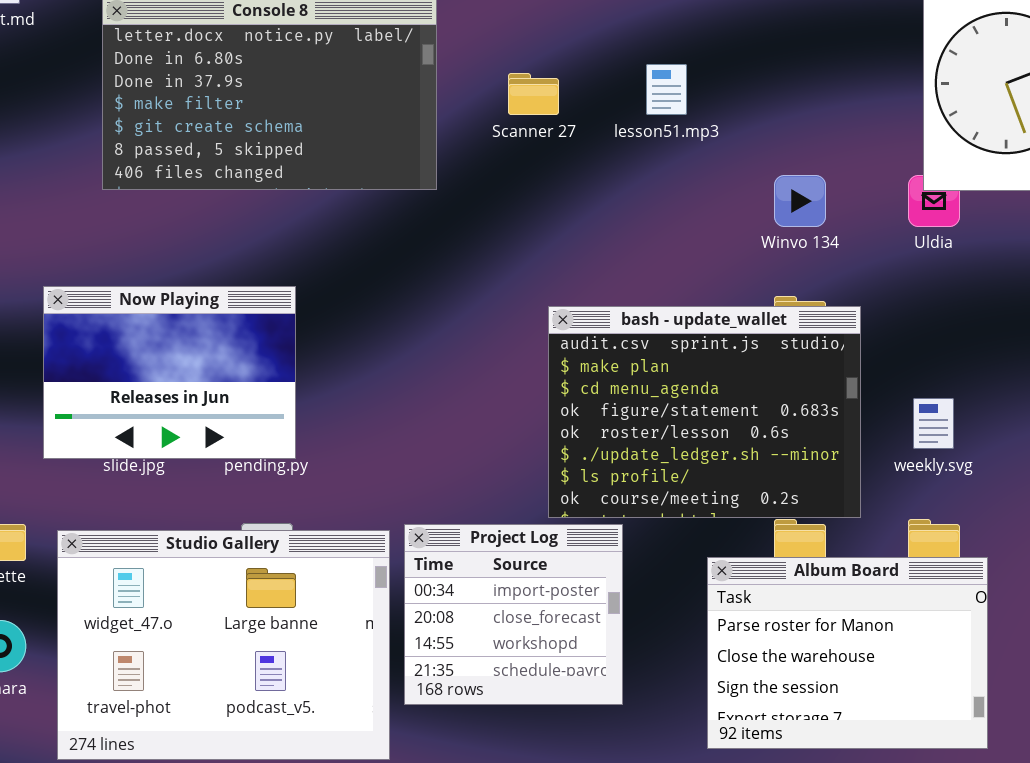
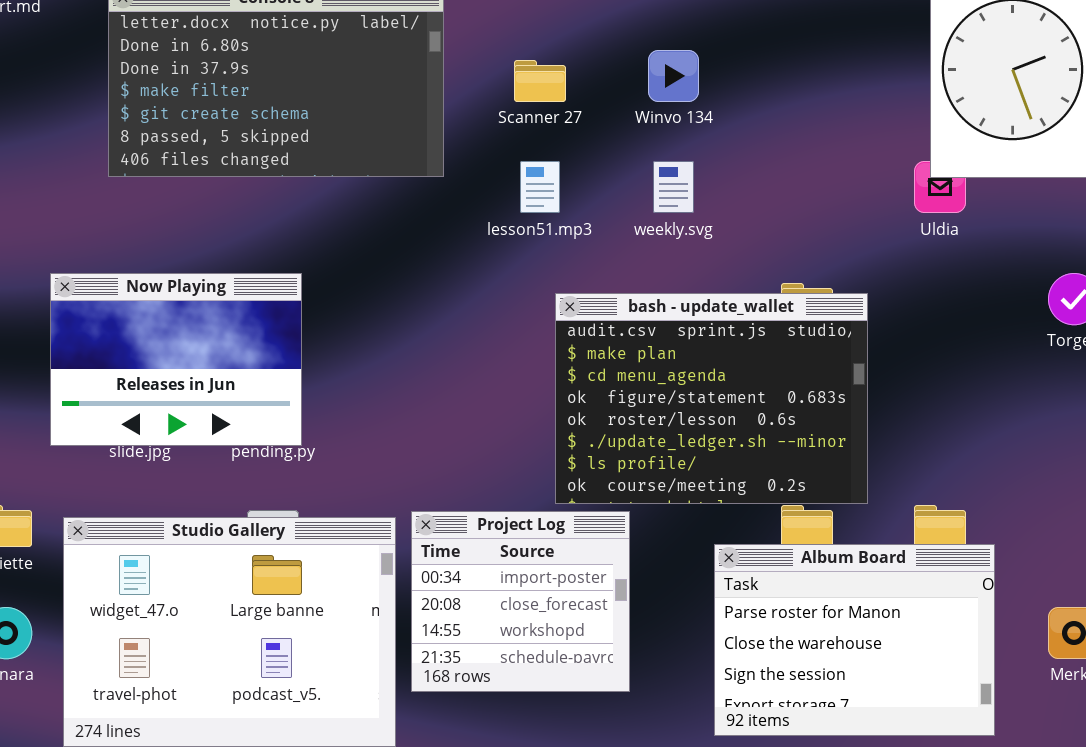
lesson51.mp3: [646,64,687,115] -> [520,161,560,213], moved
Winvo 134: [774,175,826,227] -> [648,50,699,102], moved
weekly.svg: [913,398,954,449] -> [653,161,694,213], moved

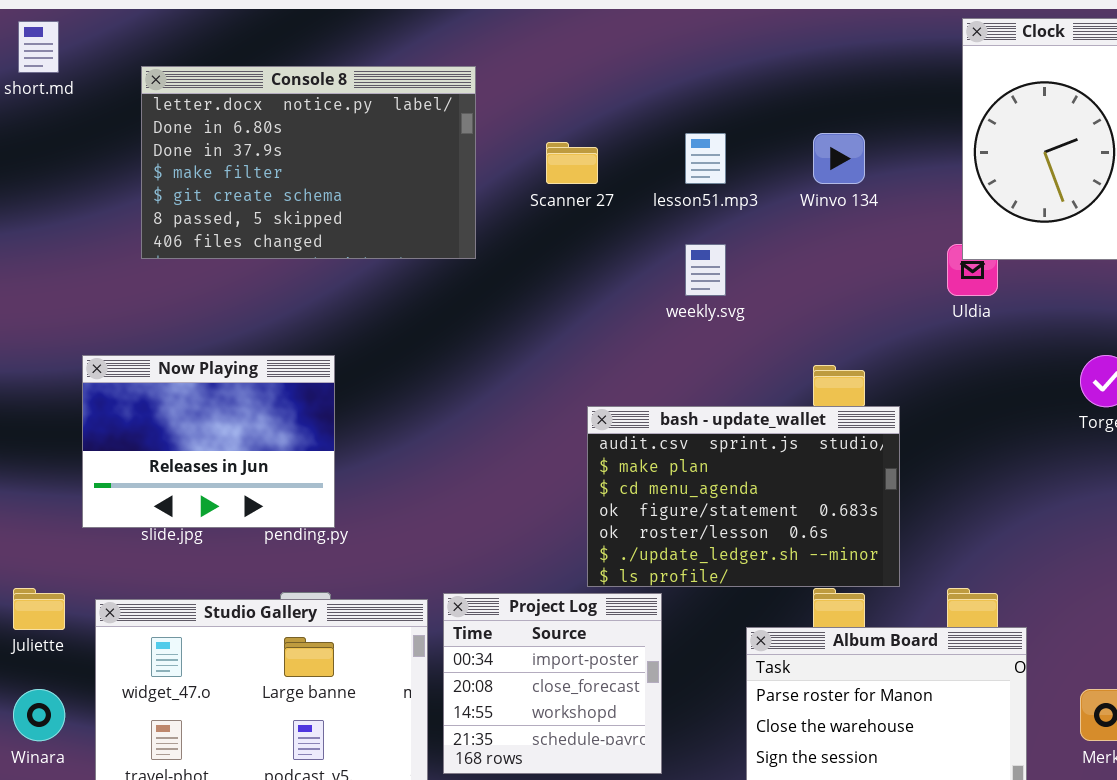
Winvo 134: [648,50,699,102] -> [813,133,865,184], moved
lesson51.mp3: [520,161,560,213] -> [685,133,726,184], moved
bash - update_wallet: [555,293,868,504] -> [587,406,900,587], resized

